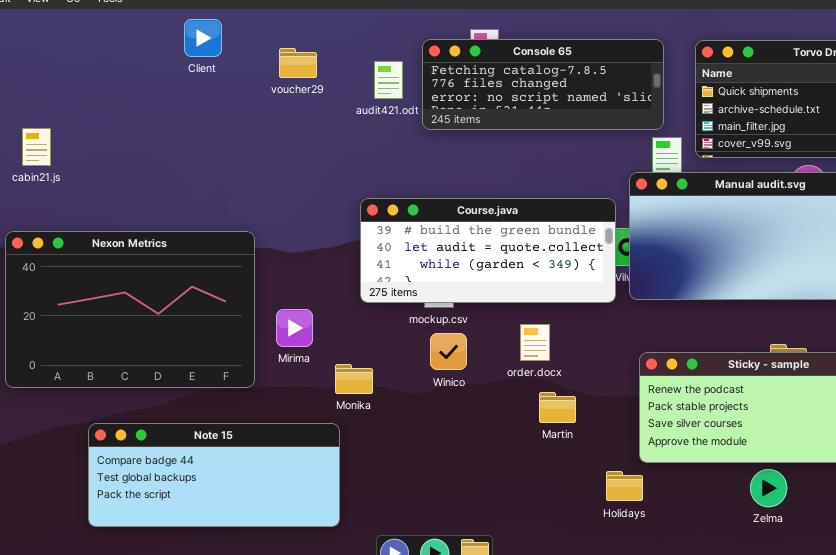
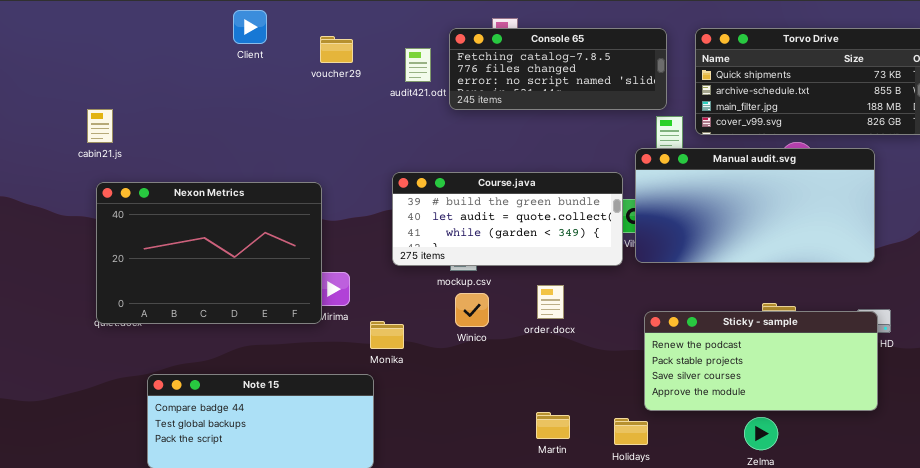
Nexon Metrics: [5,231,255,388] -> [96,182,322,324], moved
Martin: [539,392,576,423] -> [536,412,570,439], moved

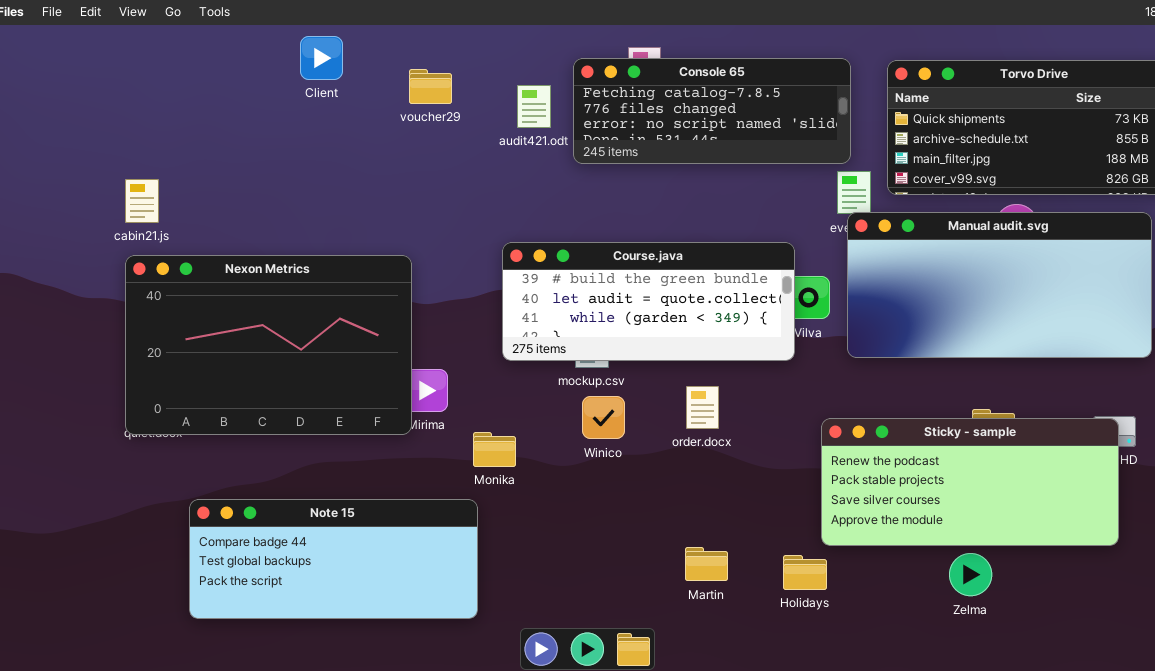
cabin21.js: [87,109,113,143] -> [125,179,159,223], moved
Manual audit.svg: [635,148,875,263] -> [847,212,1152,358], moved

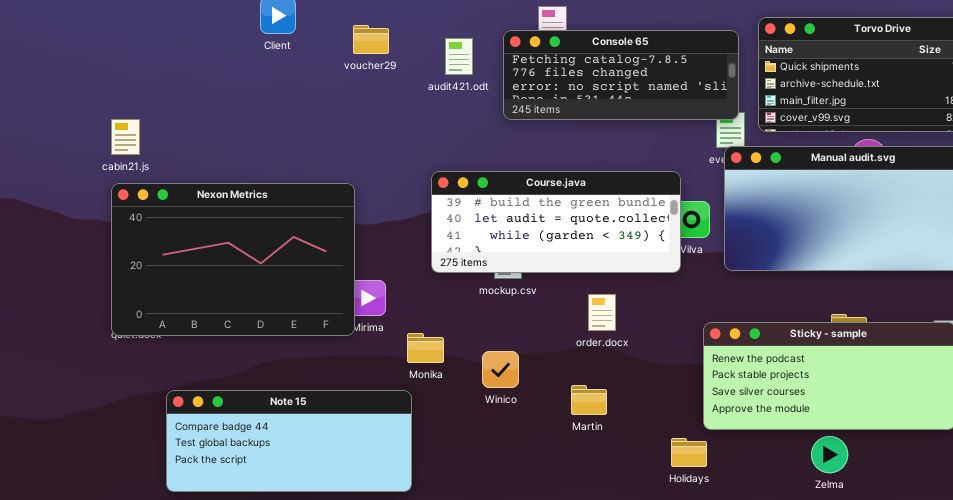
Console 65: [573,58,851,164] -> [503,30,739,120], moved
Winico: [582,396,625,439] -> [482,351,519,388], moved
Martin: [685,547,728,581] -> [571,385,607,415], moved

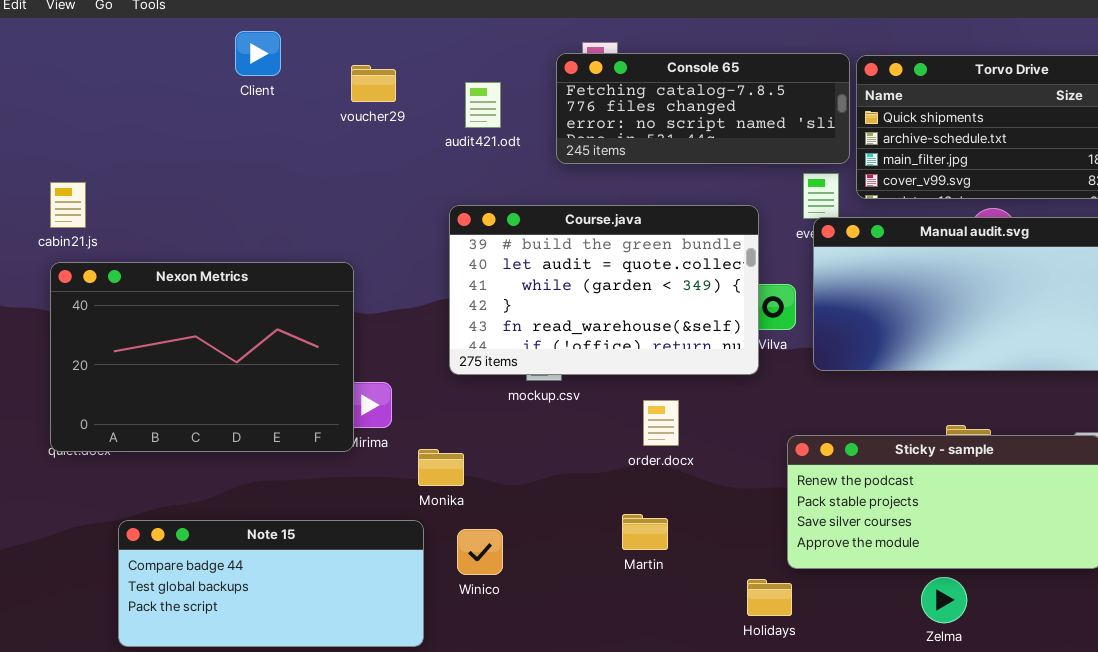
Console 65: [503,30,739,120] -> [556,53,850,164], moved
Course.java: [431,171,681,273] -> [449,205,759,375], resized
Winico: [482,351,519,388] -> [457,529,503,575], moved

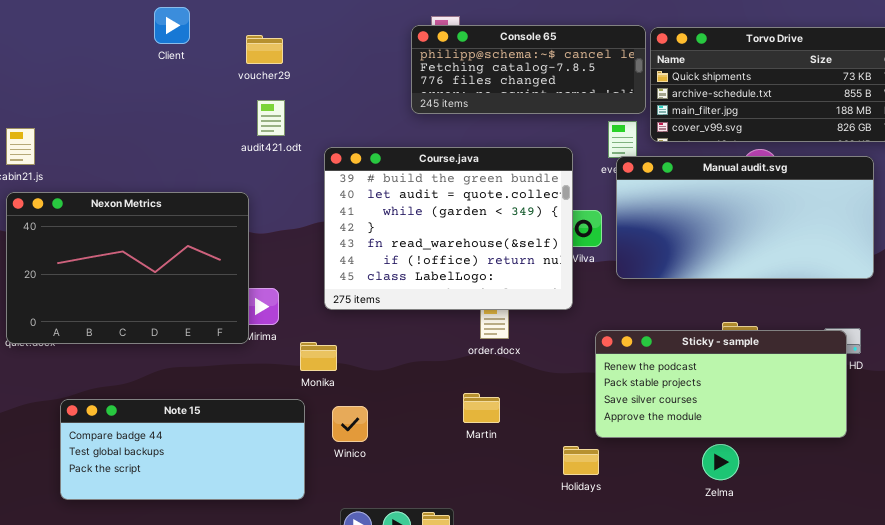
Console 65: [556,53,850,164] -> [411,25,646,114], scrolled up 1 row
audit421.odt: [465,82,501,128] -> [257,100,285,136], moved
Course.java: [449,205,759,375] -> [324,147,573,310], resized

